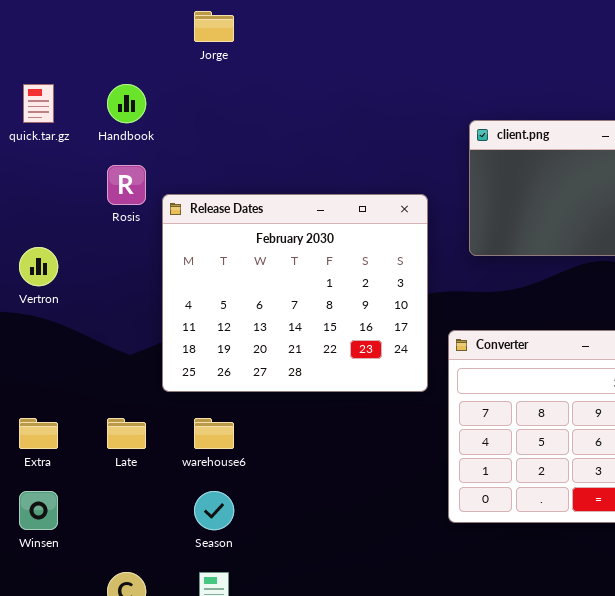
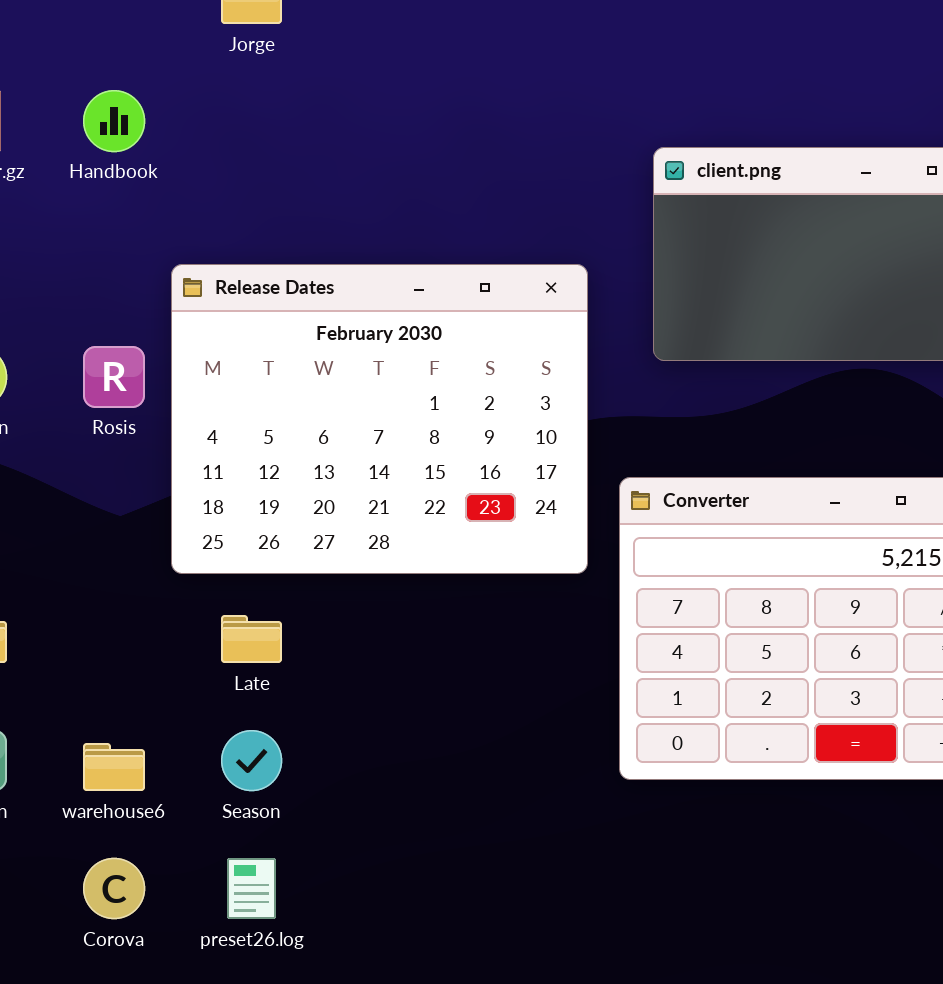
Rosis: [107,165,146,205] -> [83,346,145,408], moved
Late: [107,418,146,449] -> [221,615,282,663], moved
warehouse6: [194,418,234,449] -> [83,743,145,791], moved

